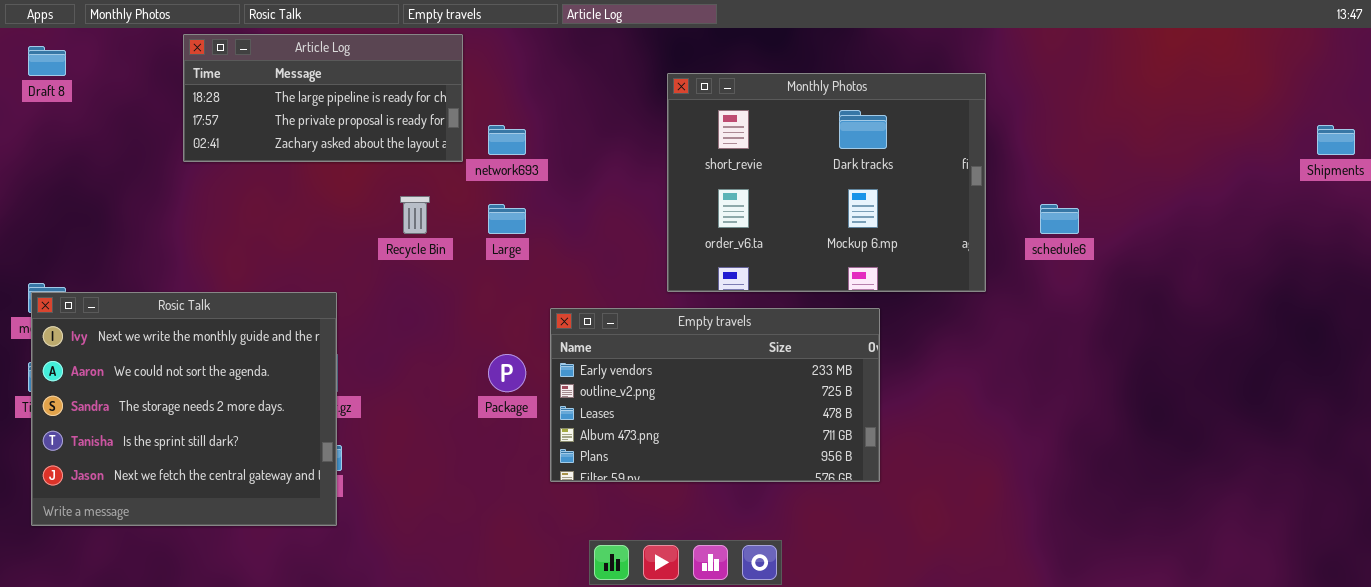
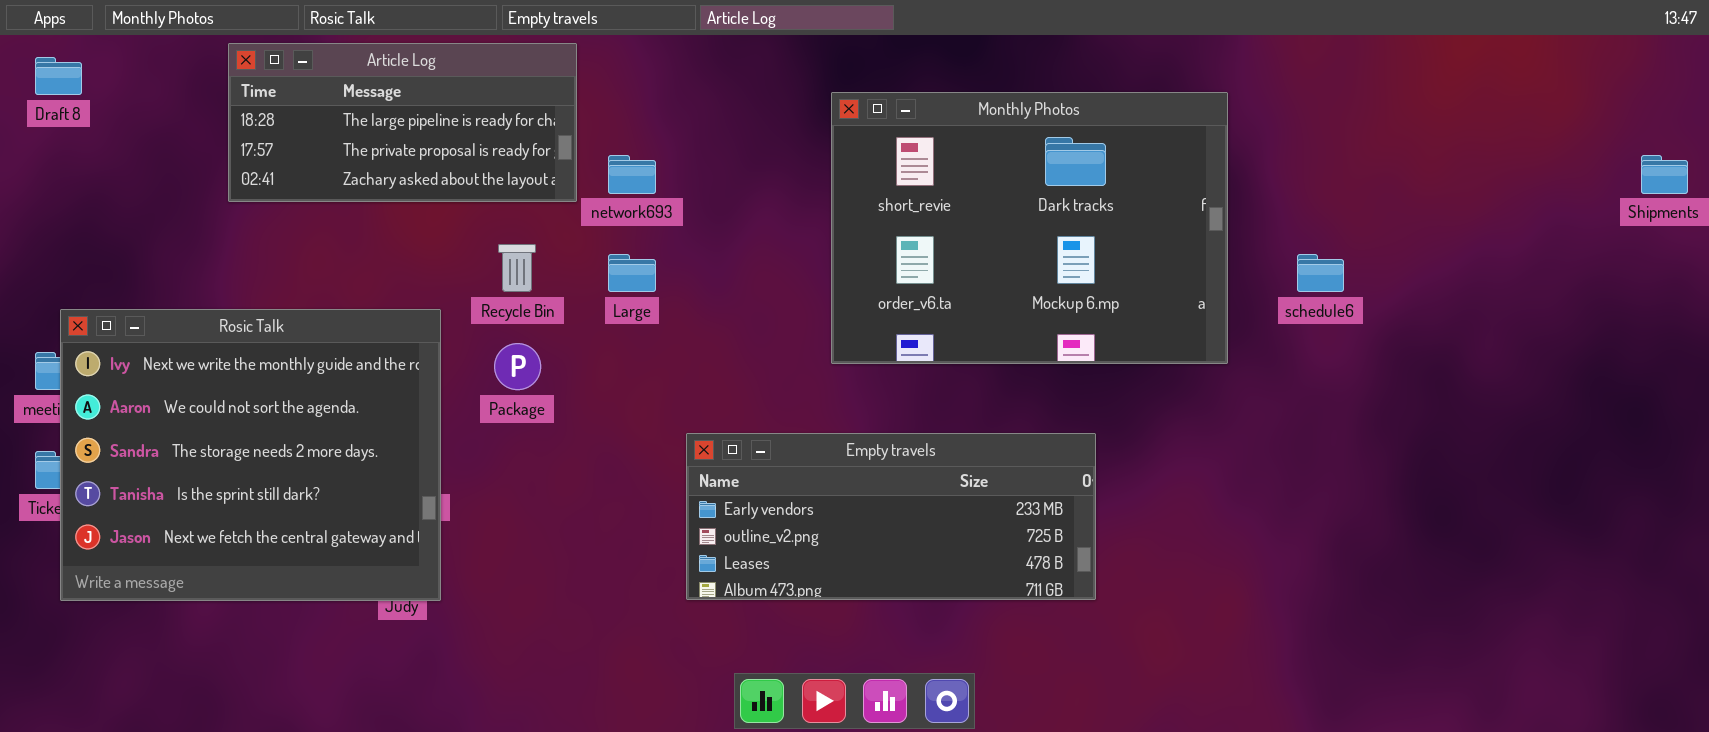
Rosic Talk: [31,292,337,526] -> [60,309,441,601], moved
Empty travels: [550,308,880,482] -> [686,433,1096,600], resized
Package: [488,354,526,392] -> [494,343,541,390], moved

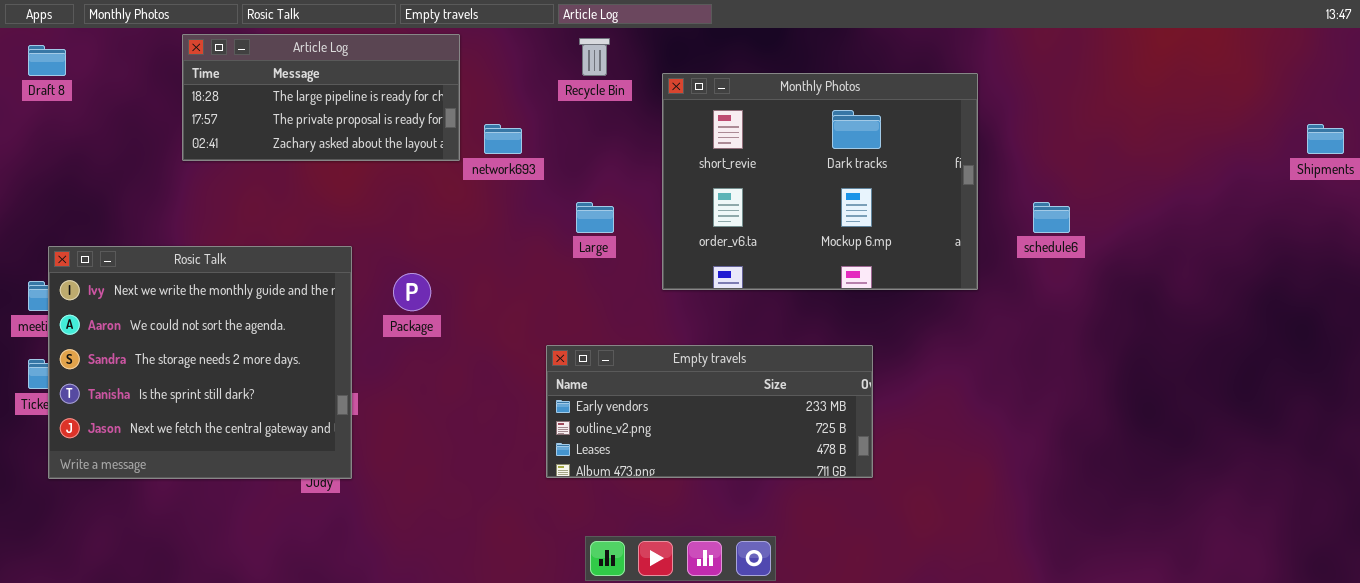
Recycle Bin: [498,244,536,292] -> [579,38,610,76], moved
Large: [608,254,656,292] -> [576,202,614,233], moved

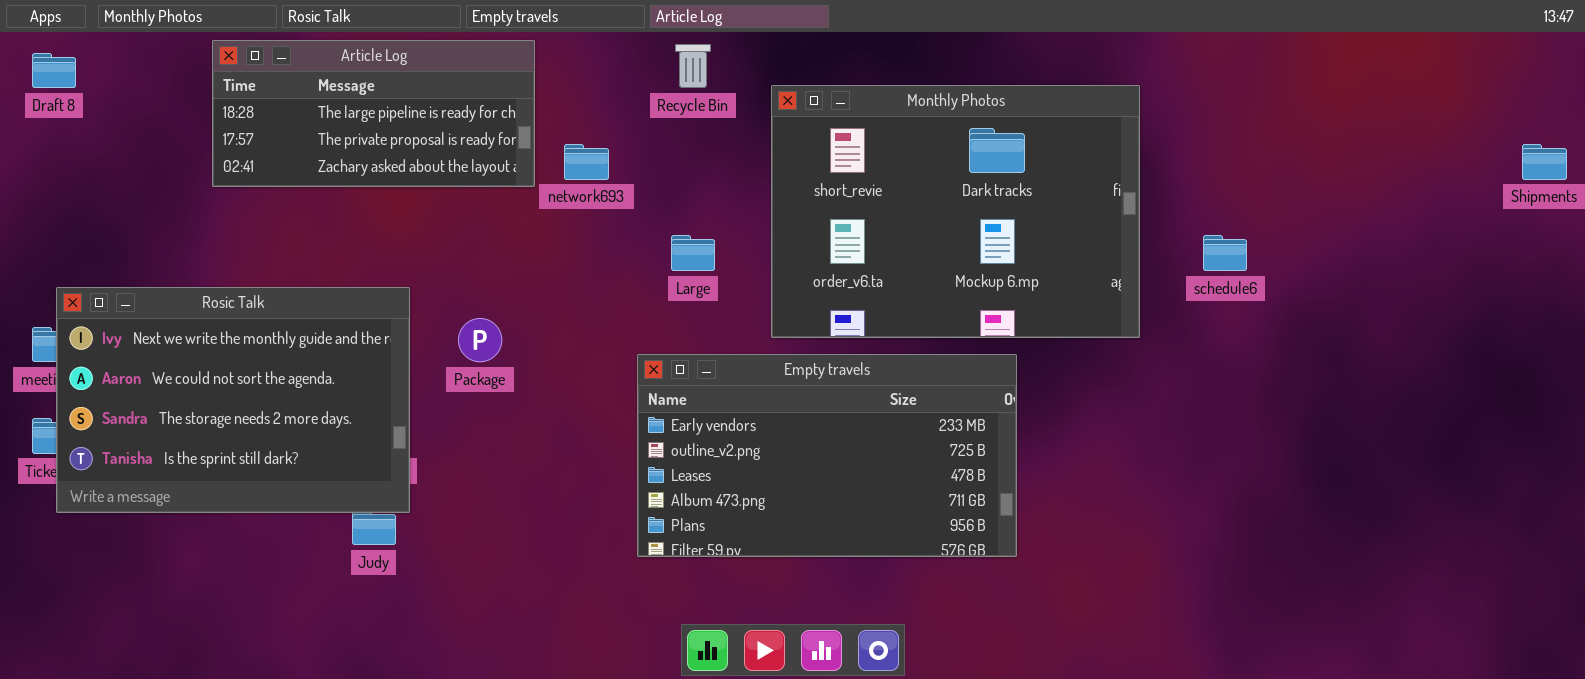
Rosic Talk: [48,246,352,479] -> [56,287,410,513], resized
Empty travels: [546,345,873,478] -> [637,354,1017,557], resized

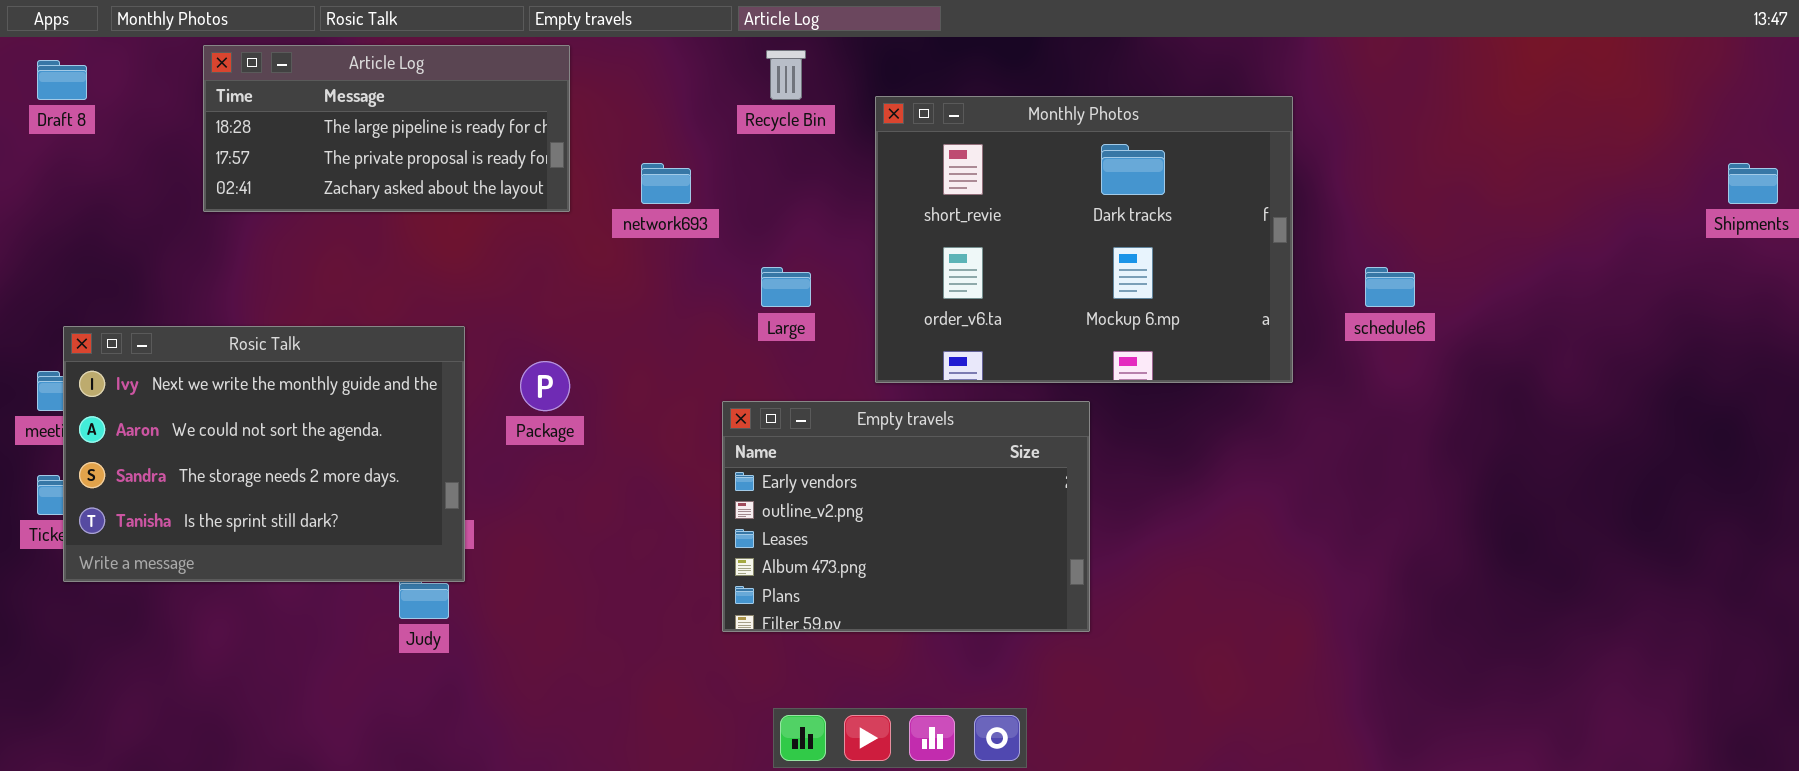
Article Log: [212,40,535,187] -> [203,45,570,212], moved
Empty travels: [637,354,1017,557] -> [722,401,1090,632], resized

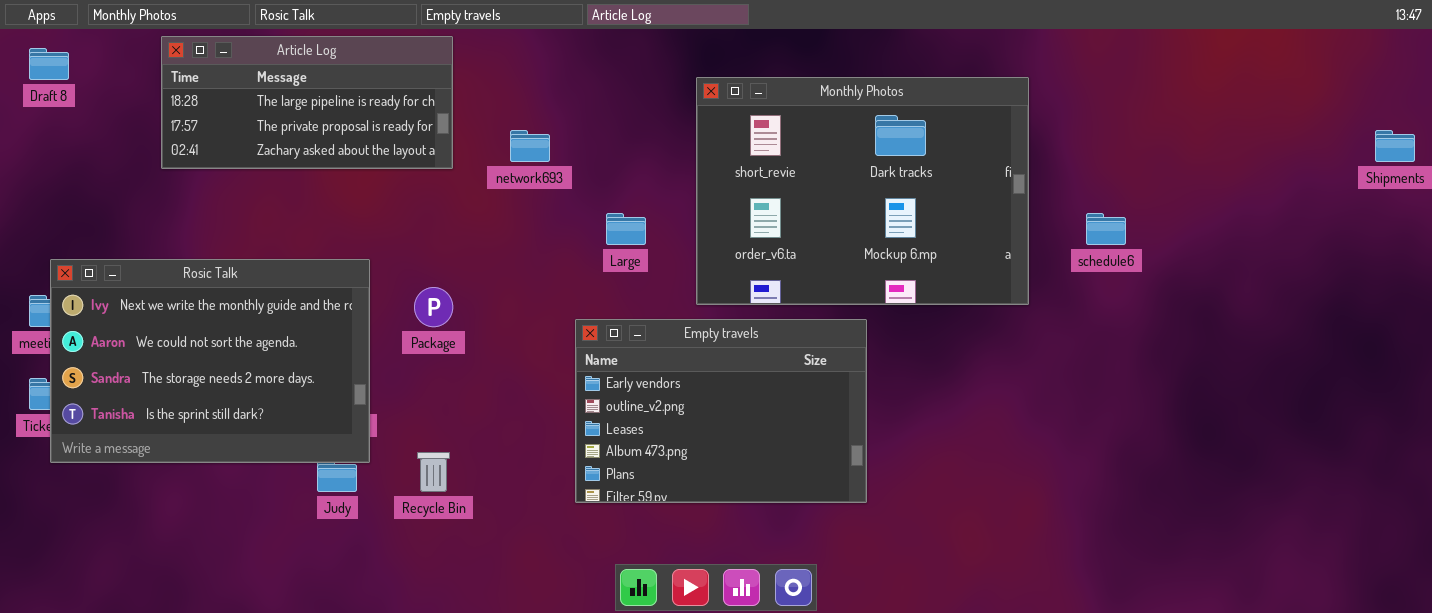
Recycle Bin: [766,50,806,100] -> [417,452,450,492], moved

